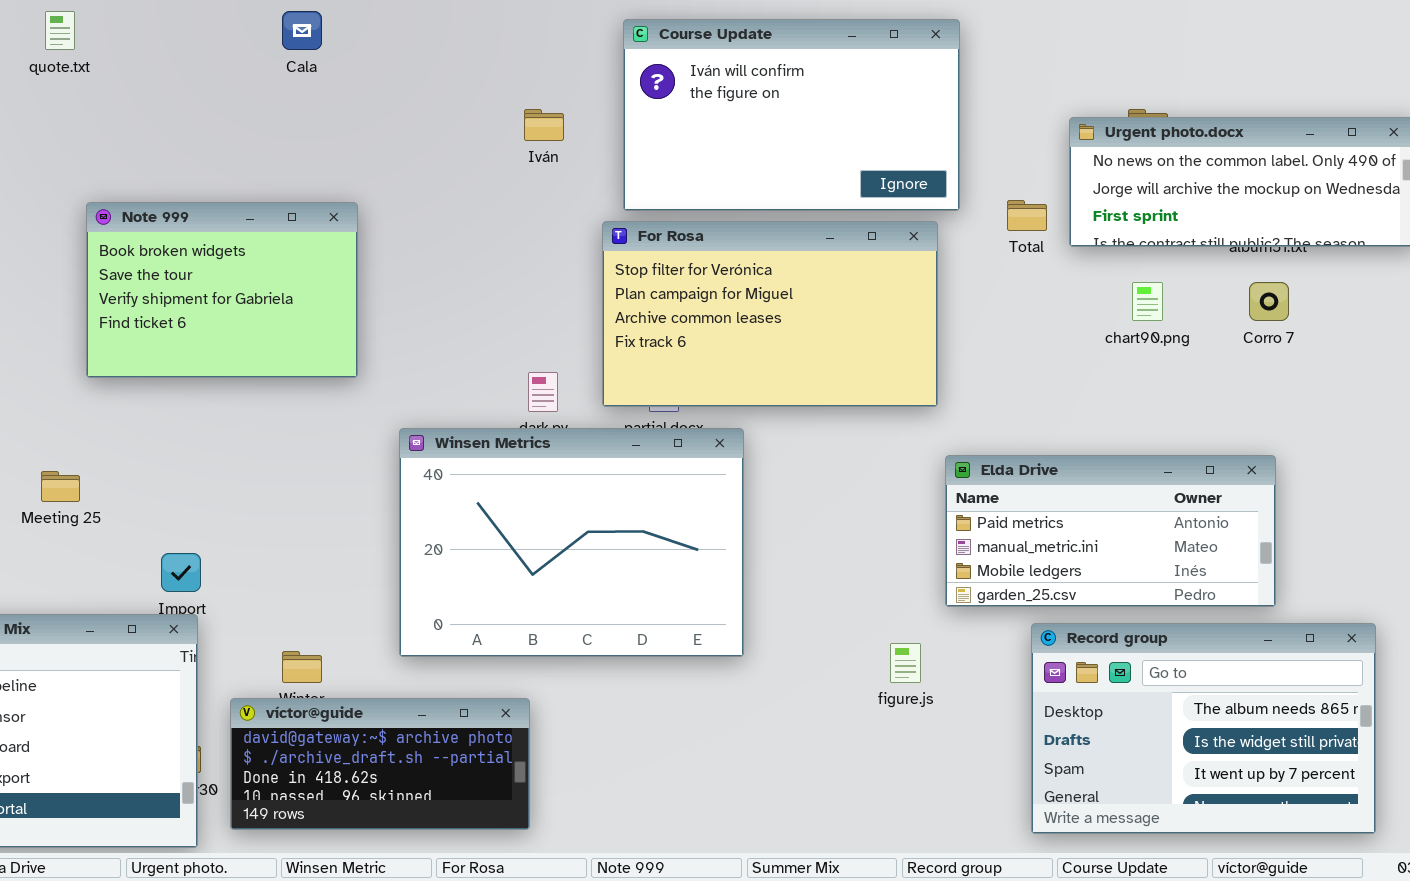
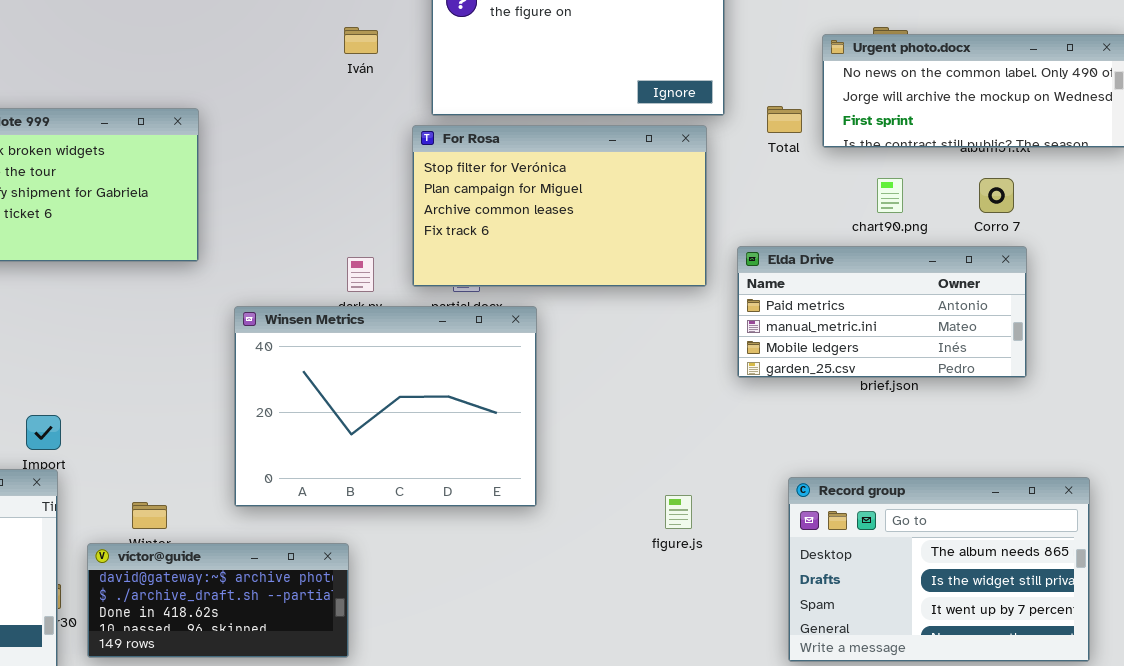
Elda Drive: [945,455,1276,607] -> [737,246,1027,378], moved

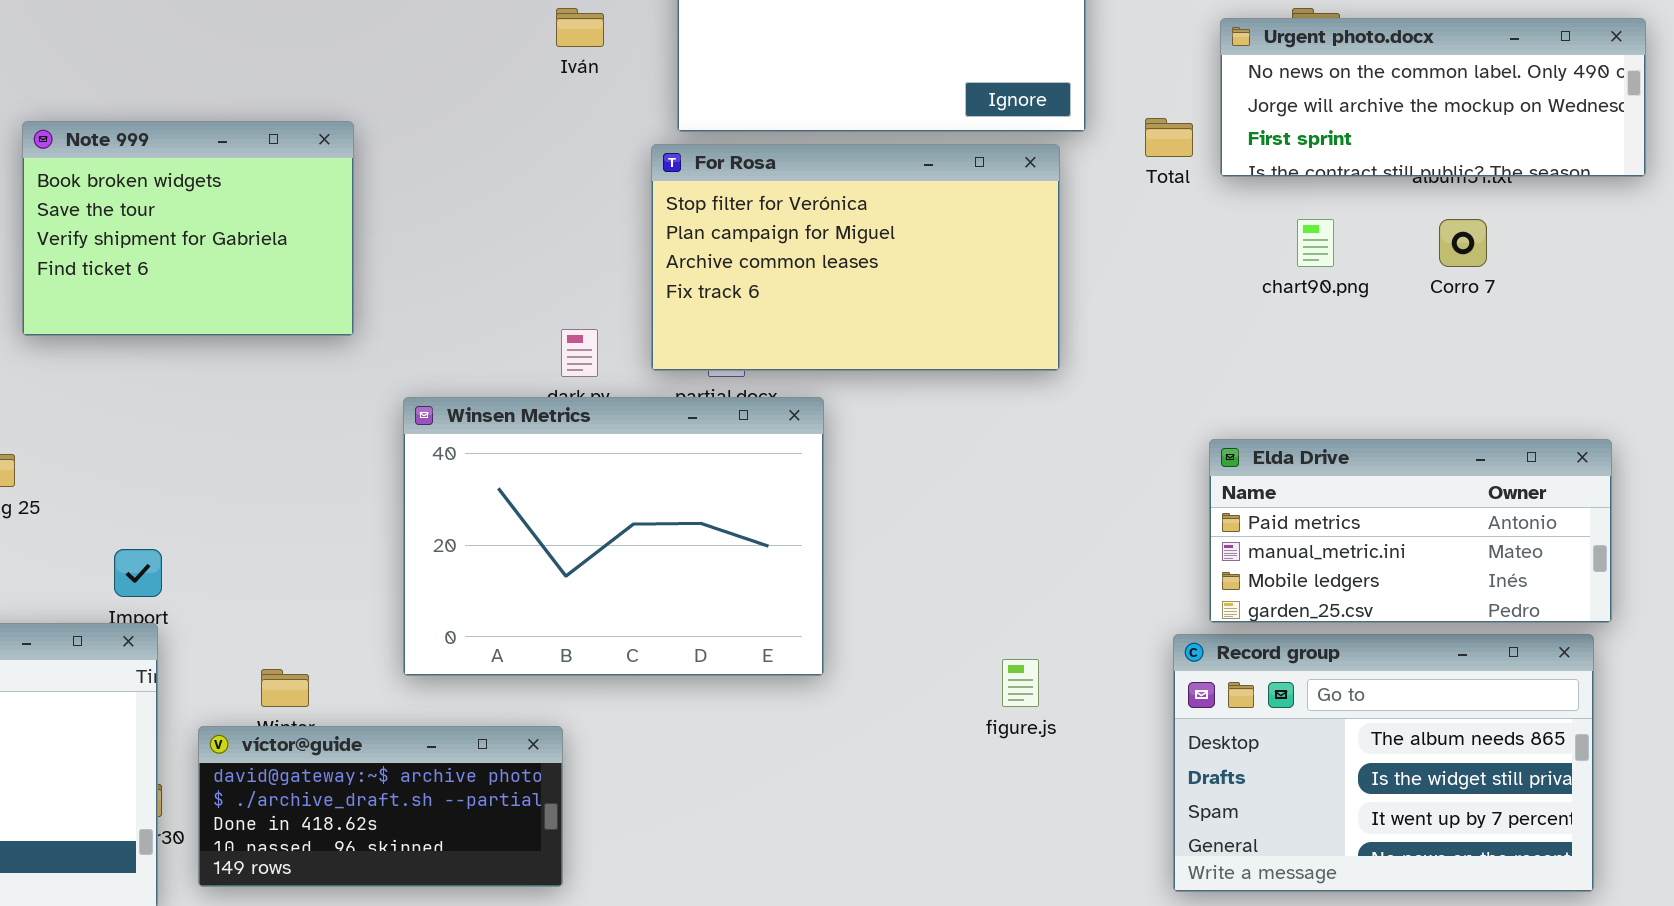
Elda Drive: [737,246,1027,378] -> [1209,439,1612,623], moved

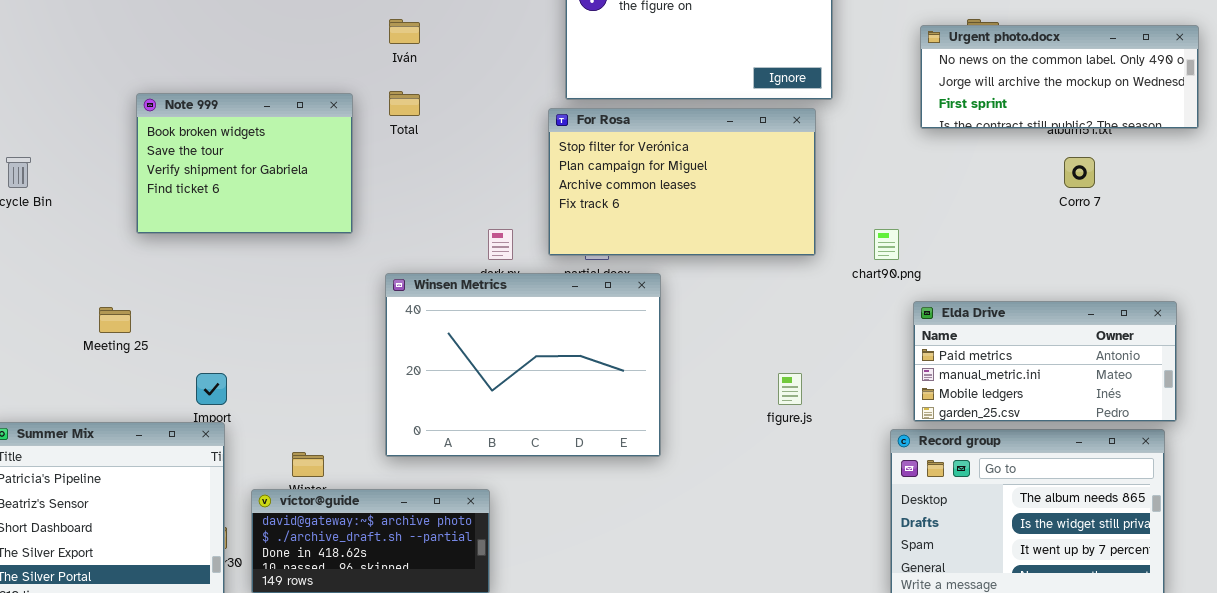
Iván: [556,8,604,47] -> [389,19,420,44], moved
Total: [1145,118,1193,157] -> [389,91,420,116], moved
chart90.png: [1297,219,1334,267] -> [874,229,899,260], moved
figure.js: [1002,659,1039,707] -> [778,373,802,405], moved

